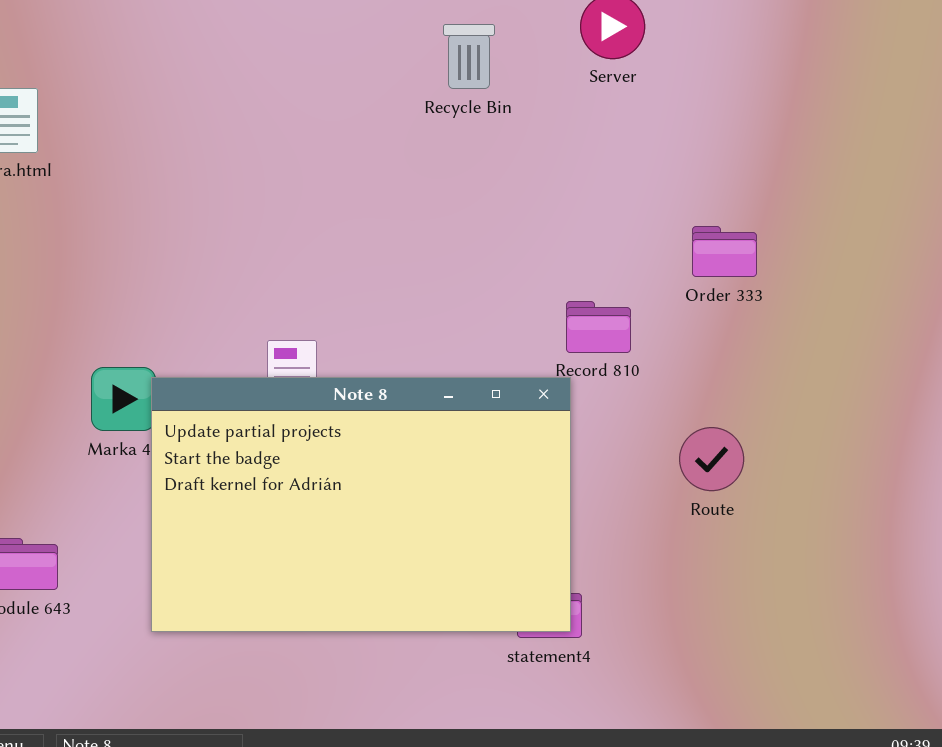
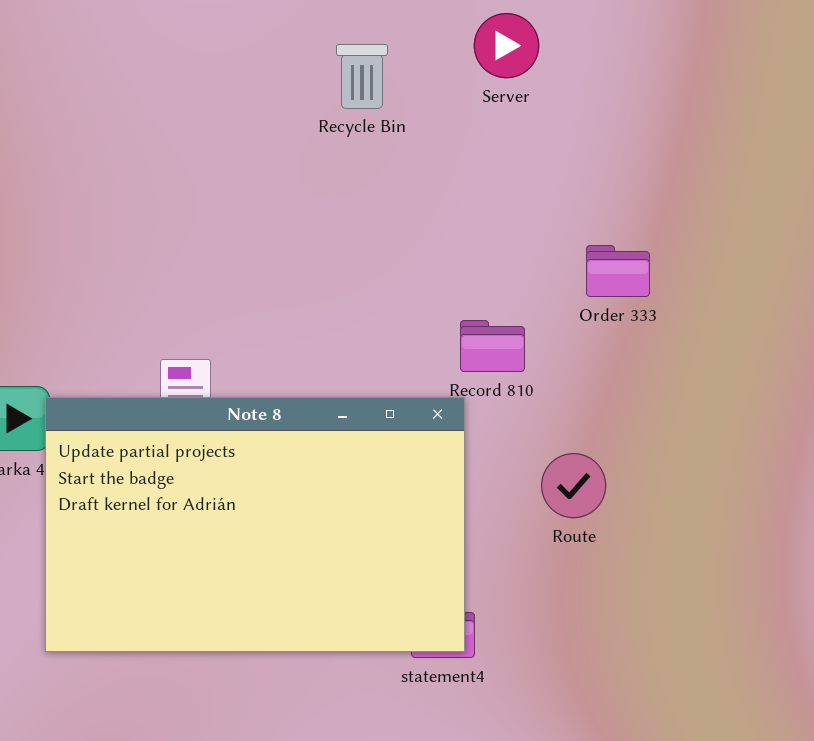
Route: [679,427,744,491] -> [541,453,606,518], moved

